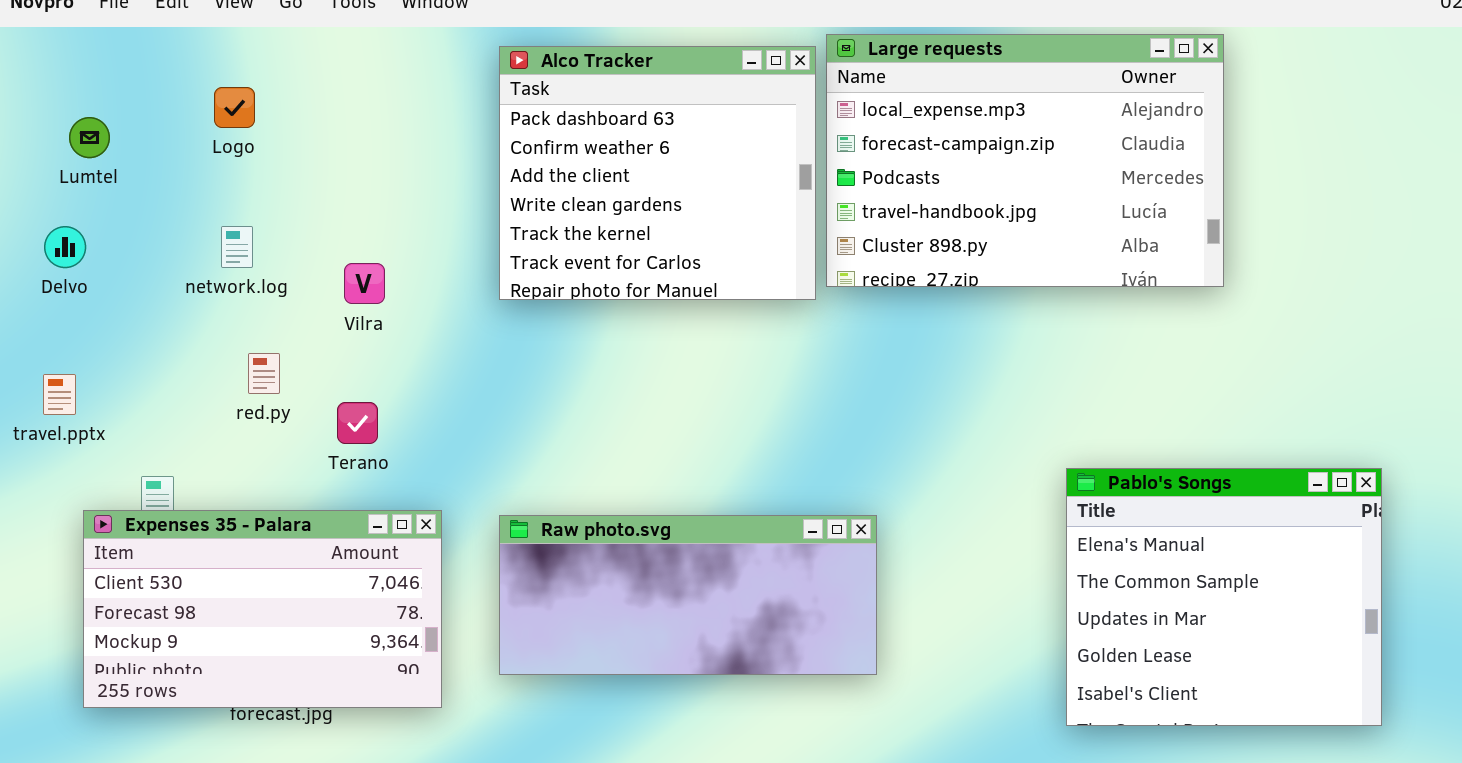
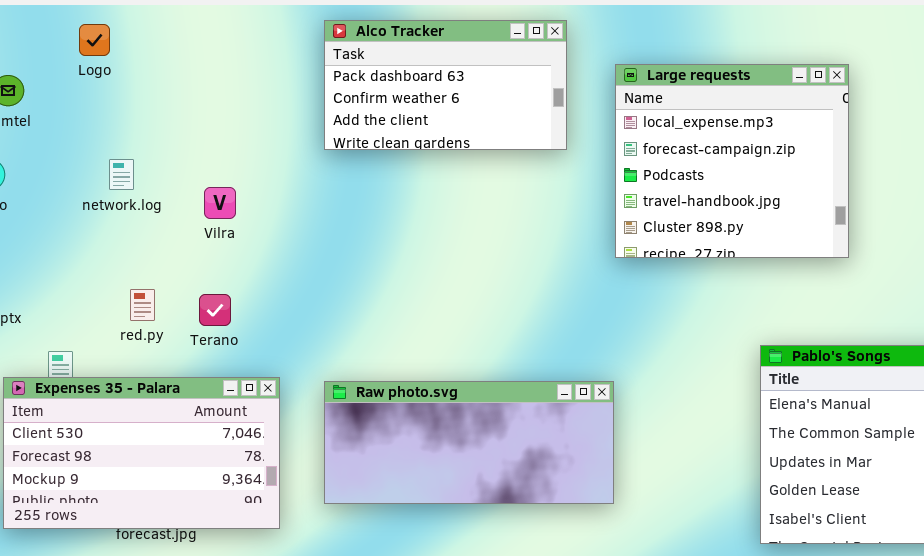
Large requests: [826,34,1224,287] -> [615,64,849,258], moved, resized
Alco Tracker: [499,46,816,300] -> [324,20,567,150], resized
Logo: [214,87,255,128] -> [79,24,110,56], moved
red.py: [248,353,280,394] -> [130,289,155,321], moved

